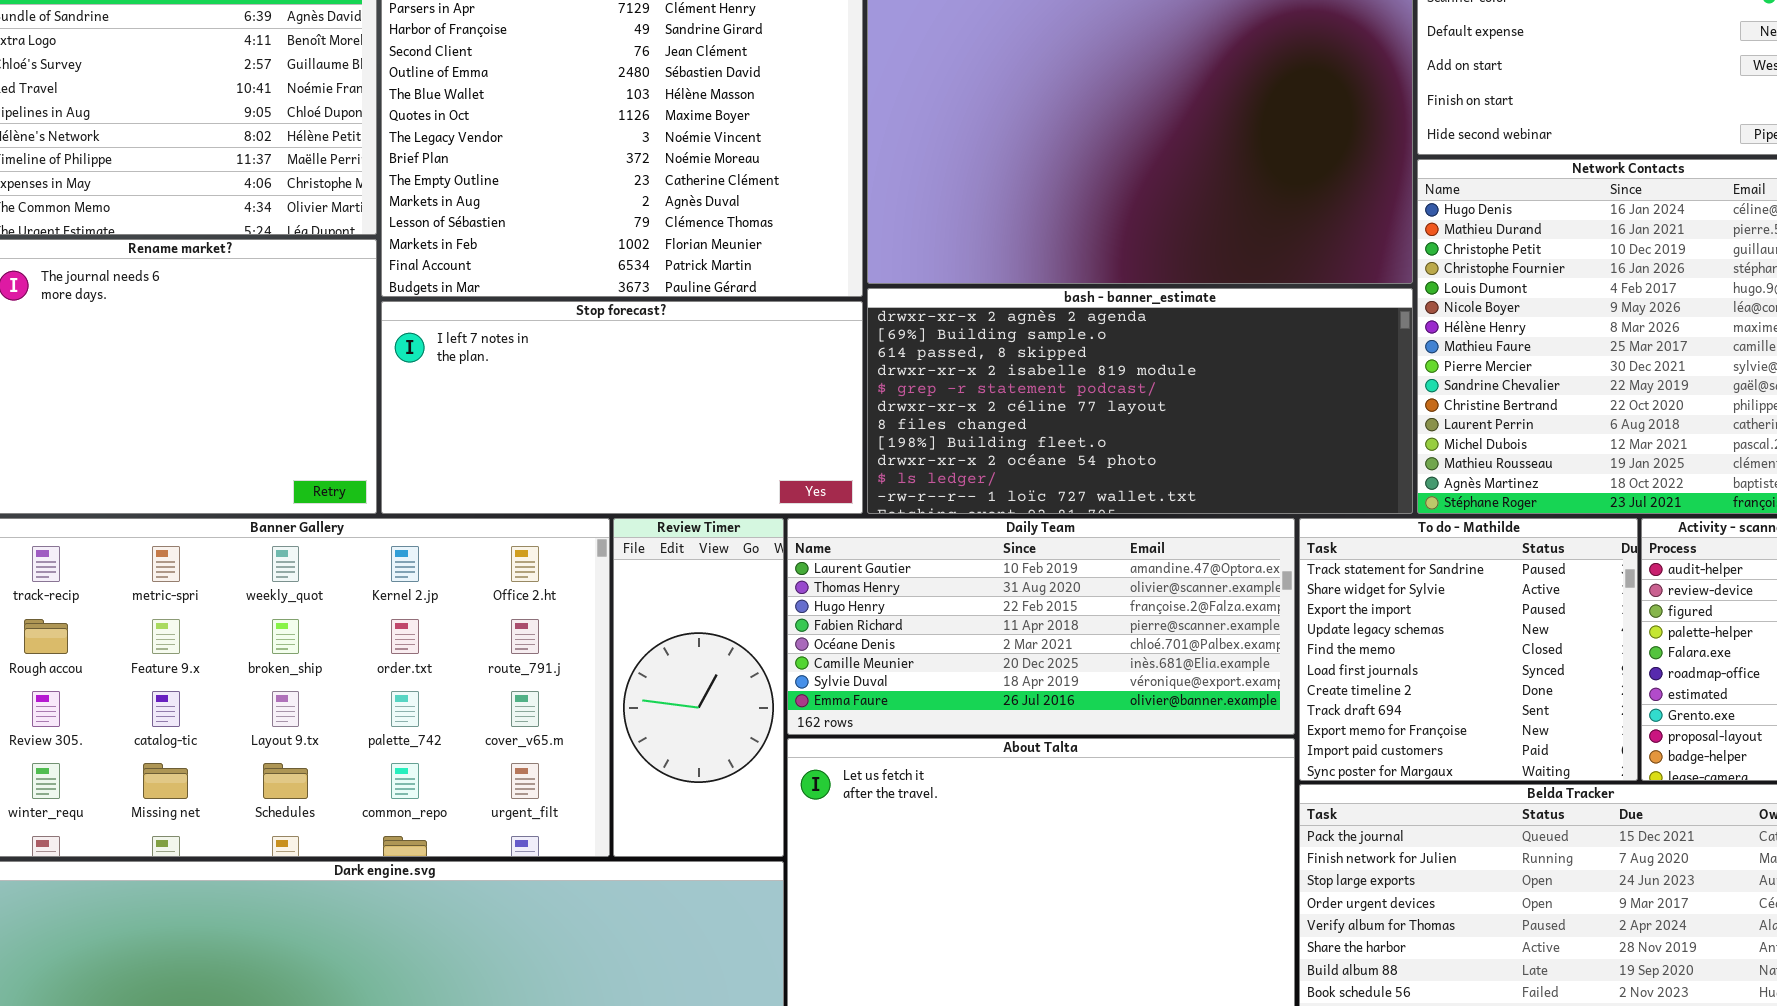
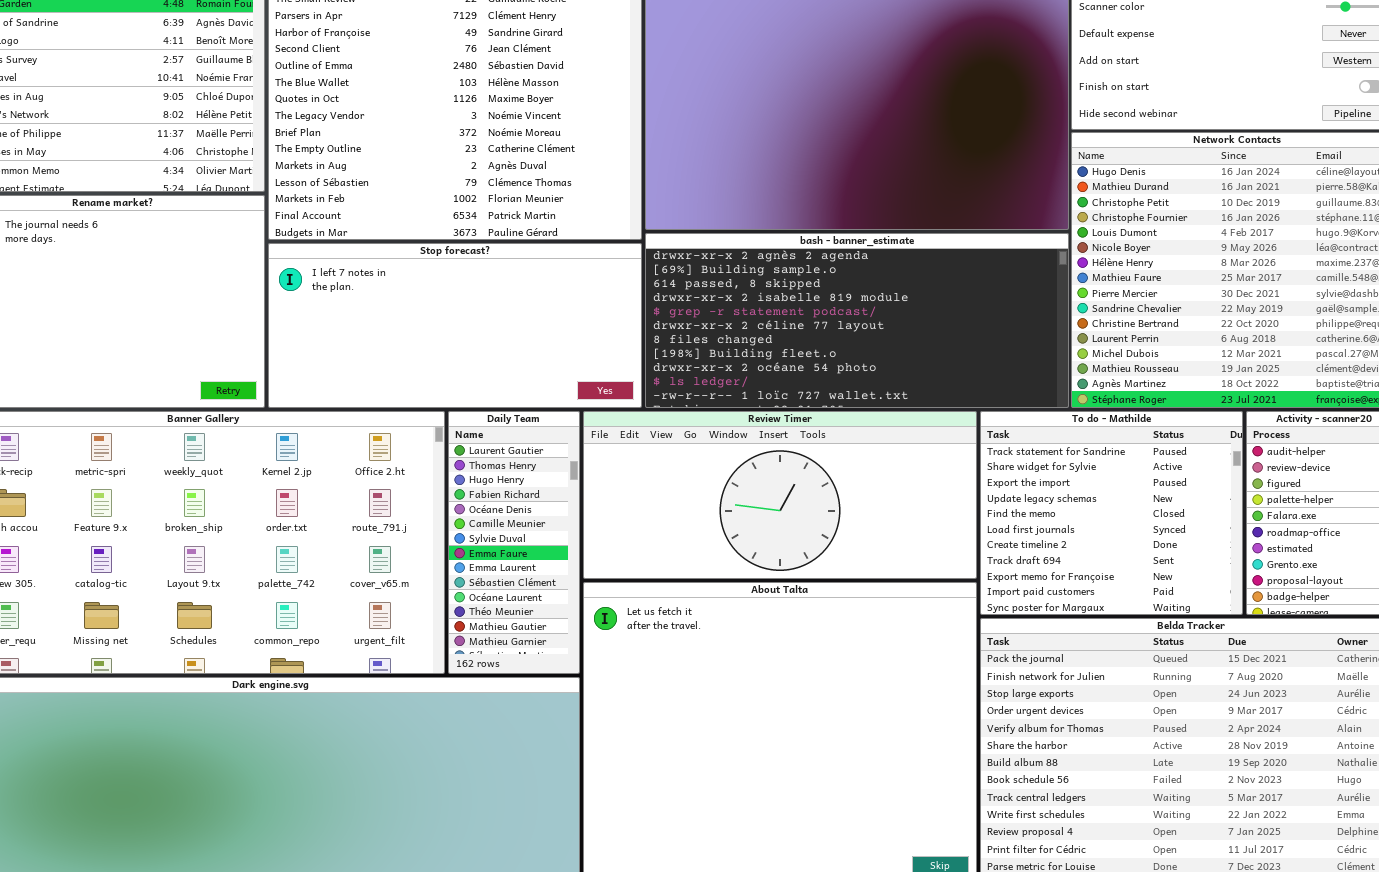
Review Timer: [613,518,784,857] -> [583,411,977,579], moved, resized
Daily Team: [787,518,1295,735] -> [448,411,580,674], moved, resized

